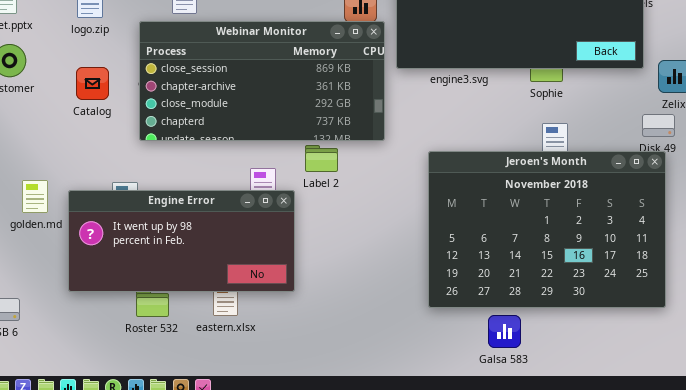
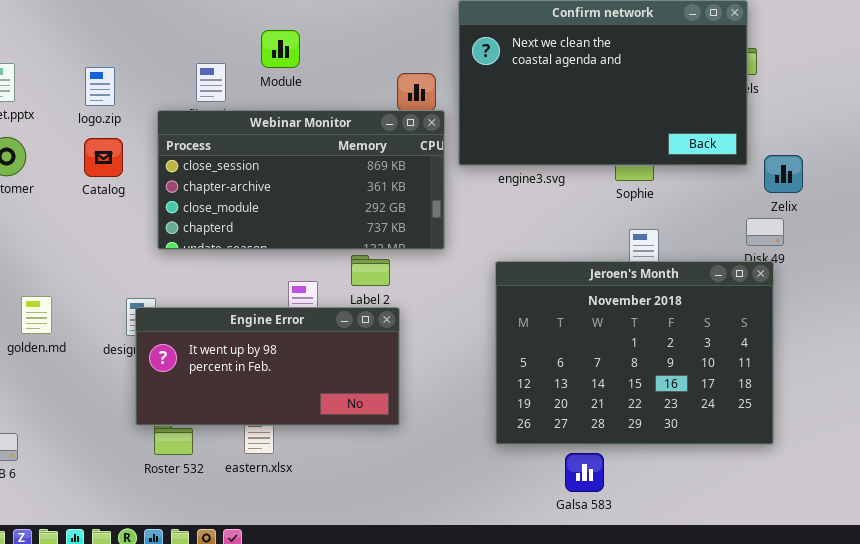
Catalog: [76,67,109,100] -> [84,138,123,177], moved
Engine Error: [68,190,295,292] -> [135,307,400,426], moved

